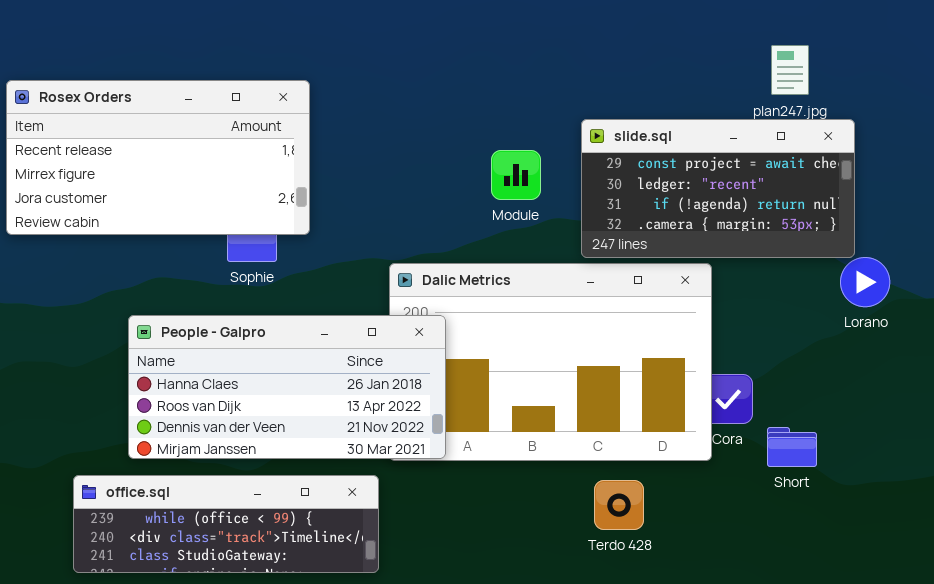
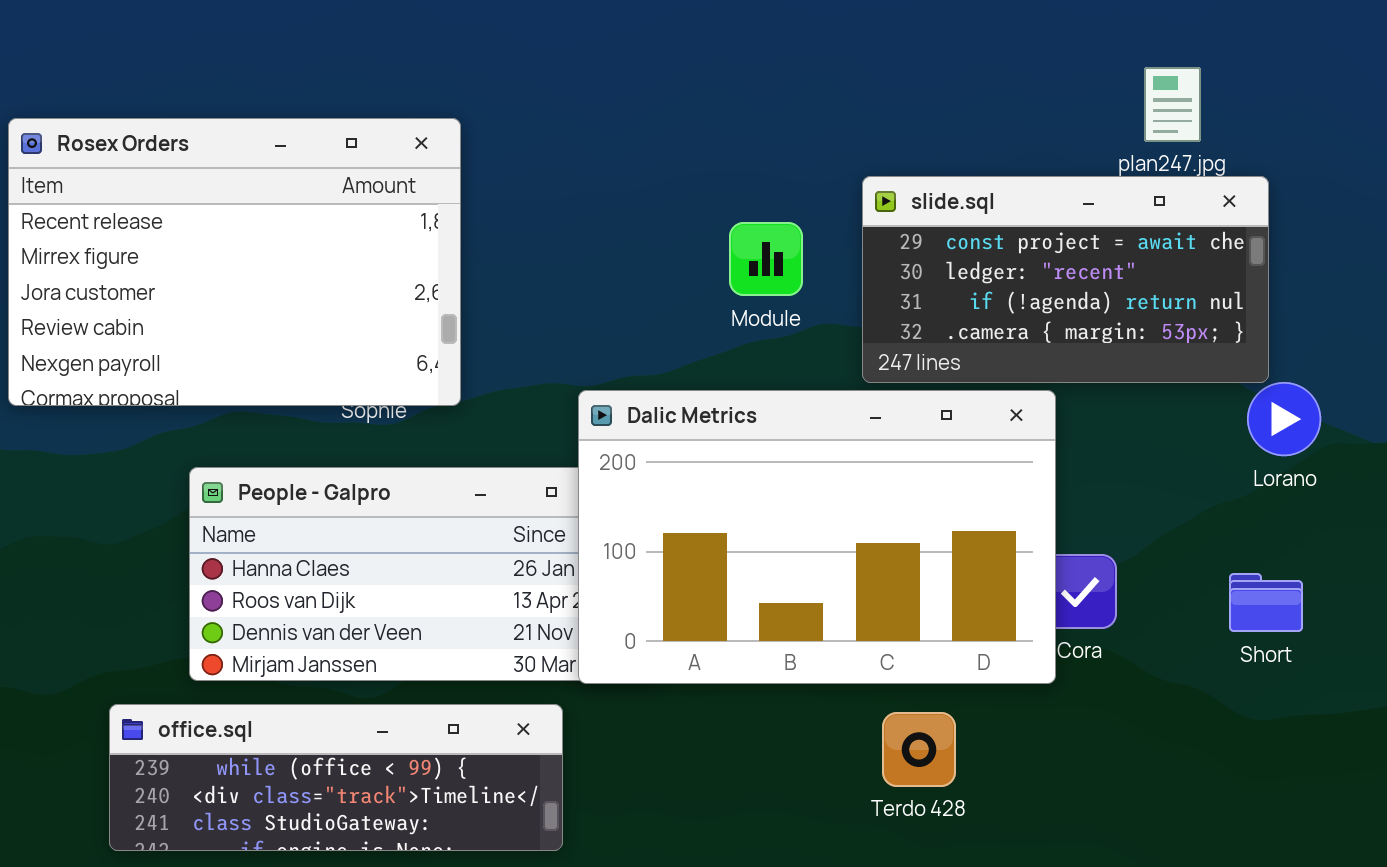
Rosex Orders: [6,80,310,235] -> [8,118,461,406], resized
Dalic Metrics: [389,263,712,461] -> [578,390,1056,684], raised
Short: [767,427,817,467] -> [1229,573,1303,632], moved

